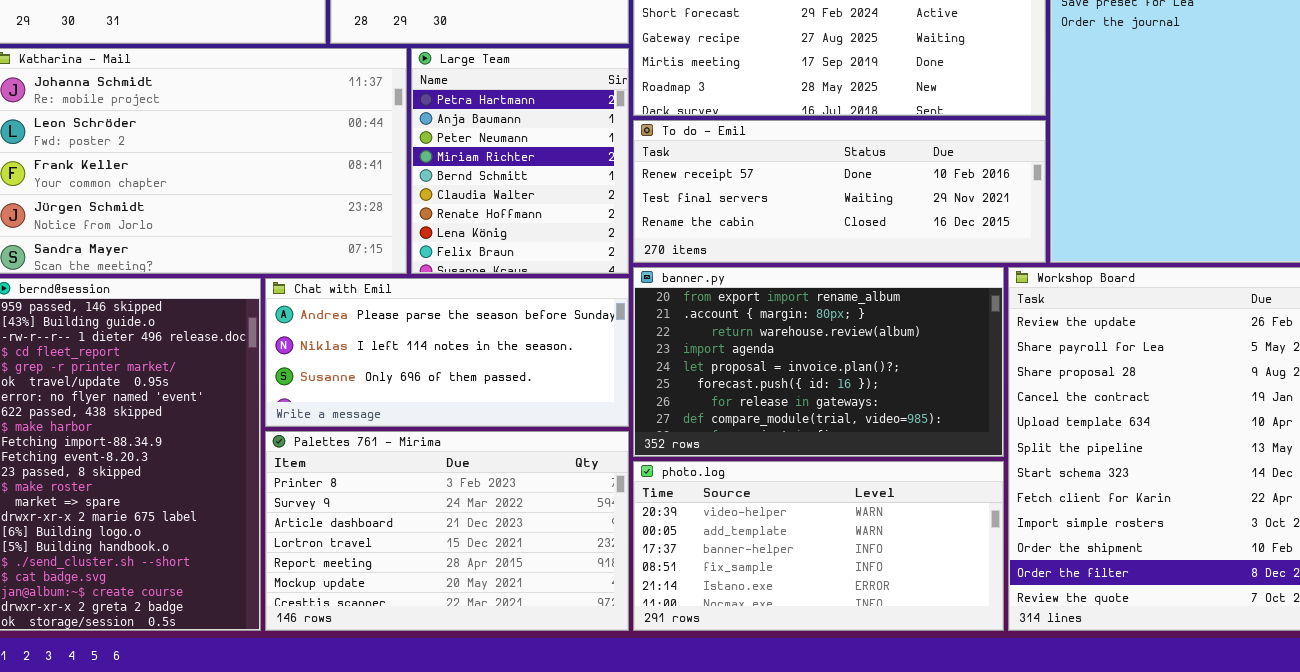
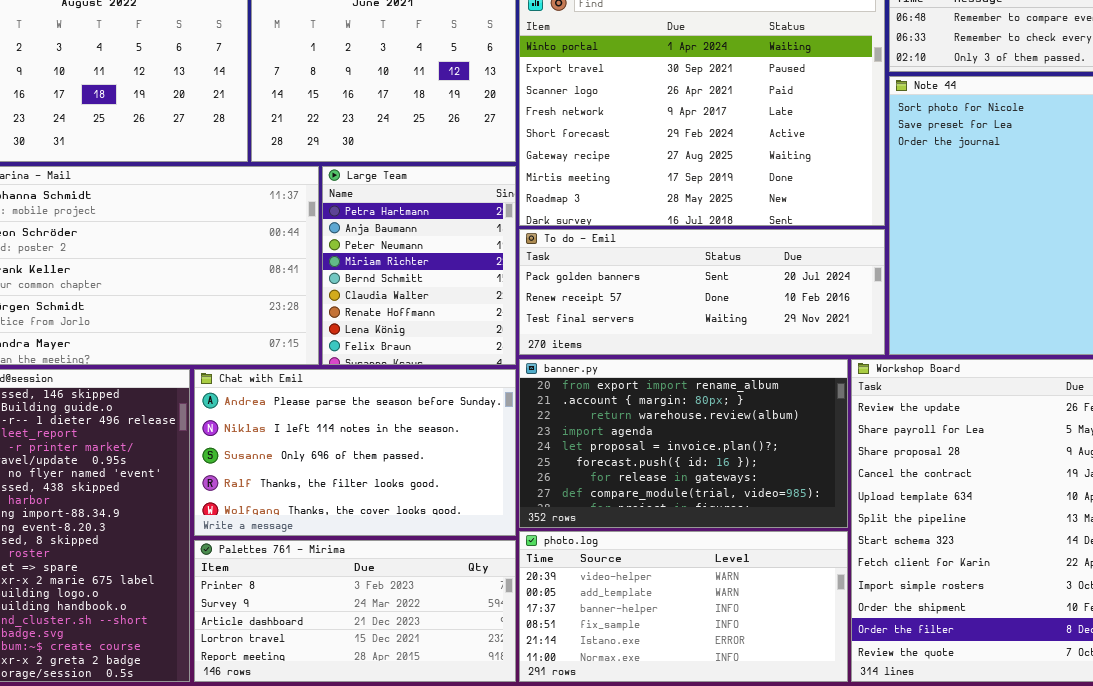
To do - Emil: [633,120,1046,263] -> [519,229,885,355], scrolled up 1 row
Chat with Emil: [265,278,629,427] -> [194,369,516,536], resized
Palettes 761 - Mirima: [265,431,629,631] -> [194,540,516,682], resized

